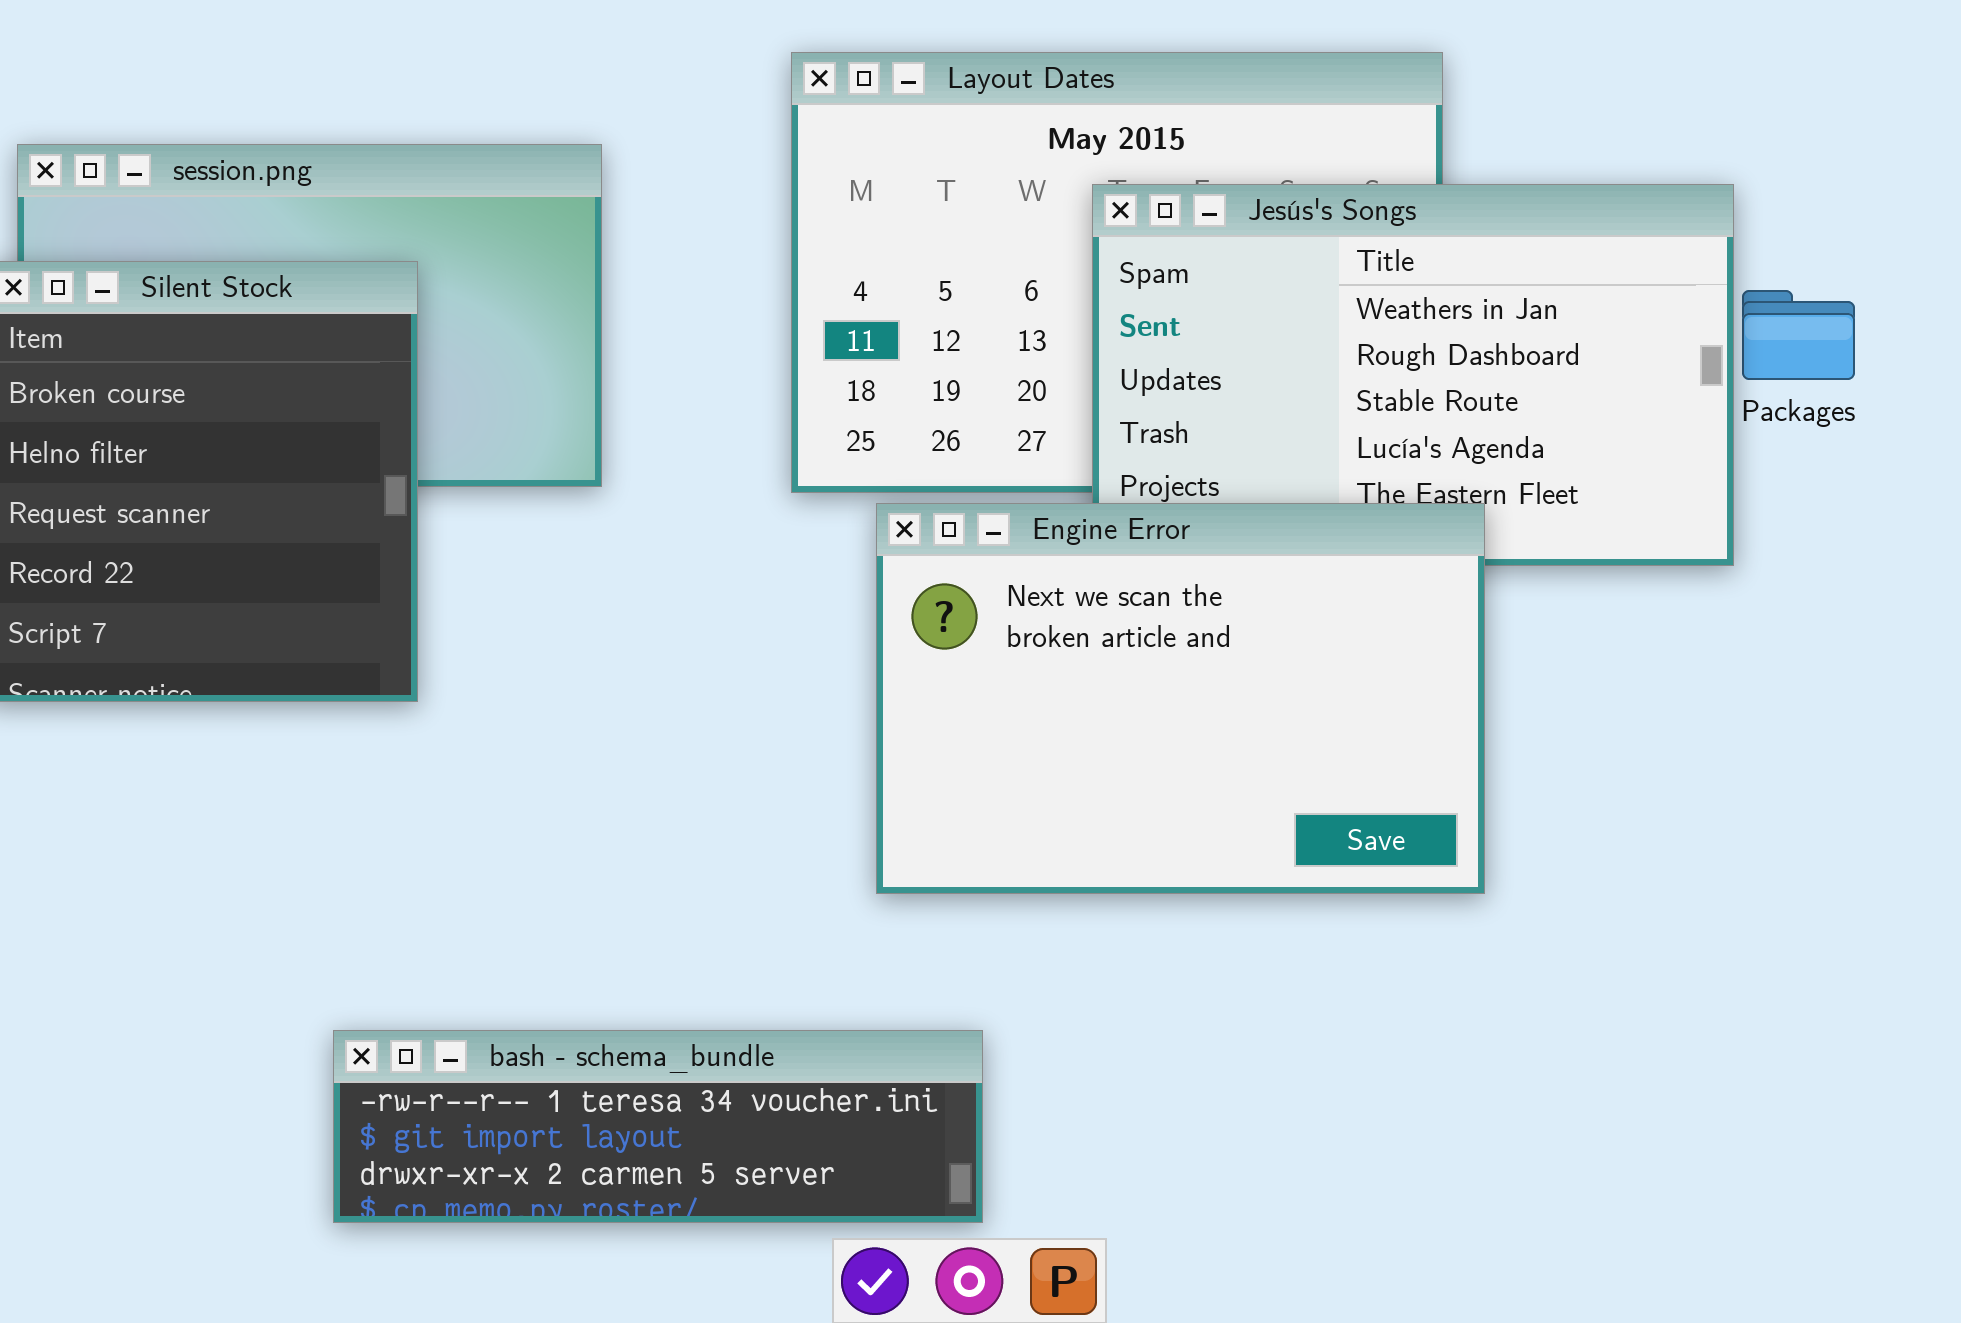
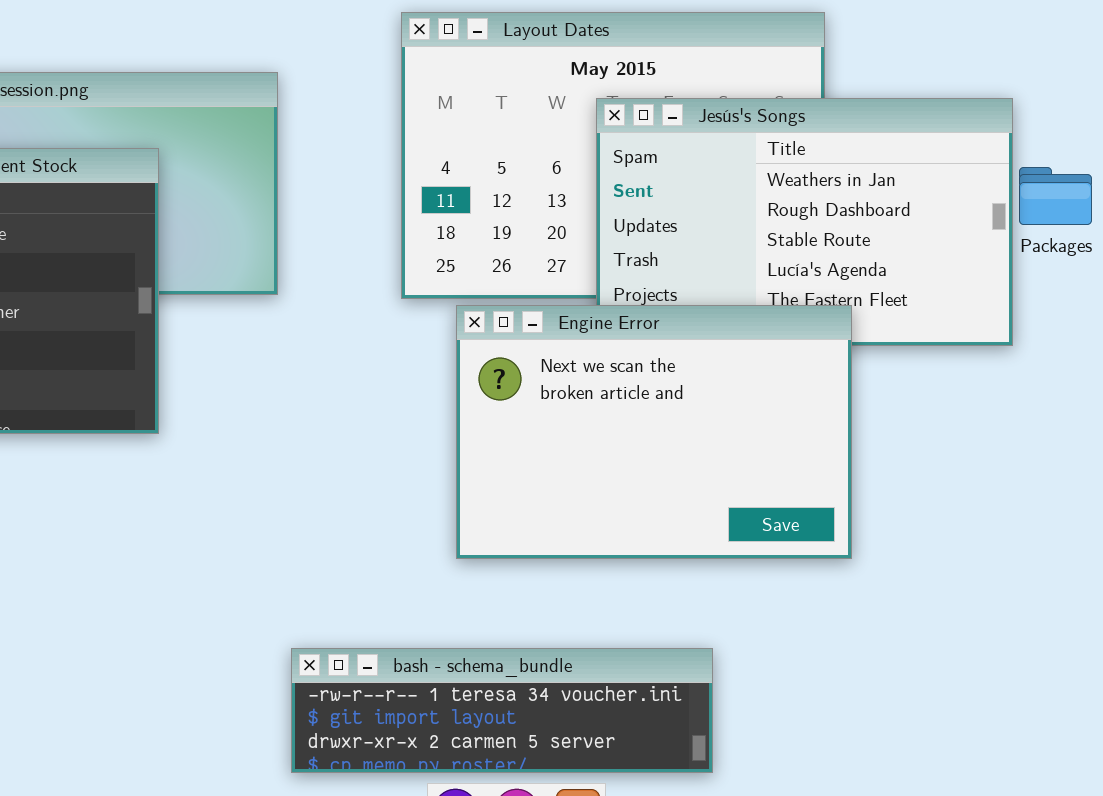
bash - schema_bundle: [333,1030,983,1223] -> [291,648,713,773], moved

